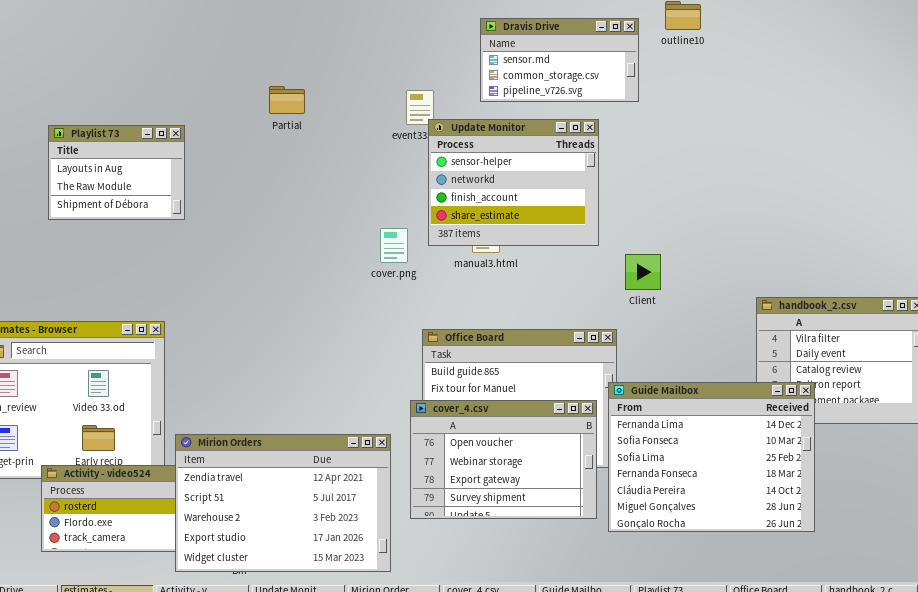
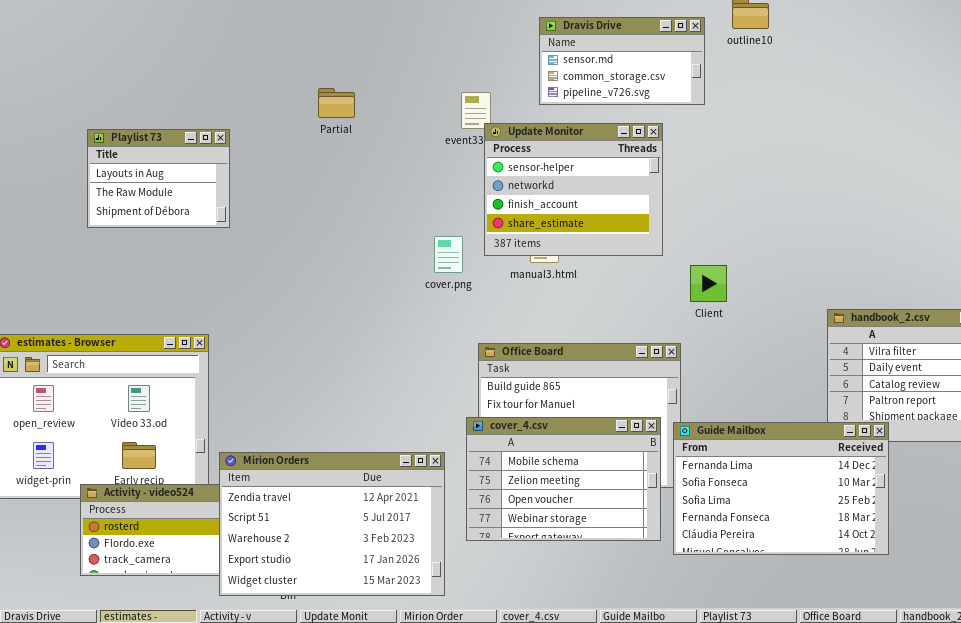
Guide Mailbox: [608,382,815,532] -> [673,422,889,555], resized
cover_4.csv: [410,400,597,519] -> [466,417,661,541], scrolled up 2 rows

